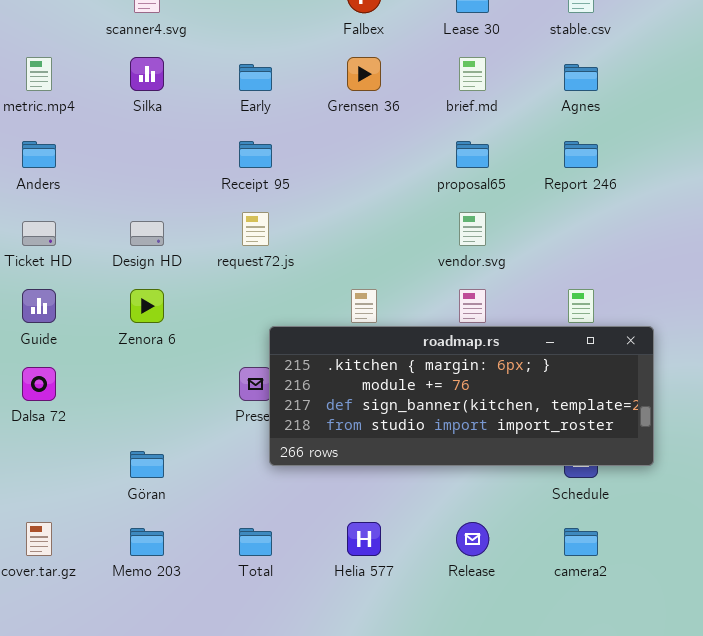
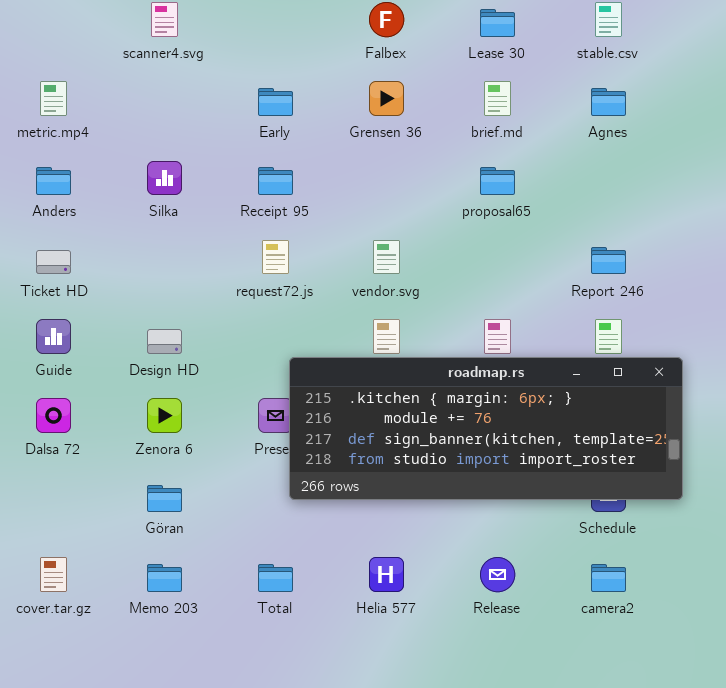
Silka: [130,57,164,91] -> [147,161,182,195], moved
Report 246: [564,141,598,168] -> [591,247,626,274], moved
vendor.svg: [459,212,486,246] -> [373,240,400,274], moved
Design HD: [130,221,164,246] -> [147,329,182,354], moved
Zenora 6: [130,289,164,323] -> [147,398,182,433], moved

